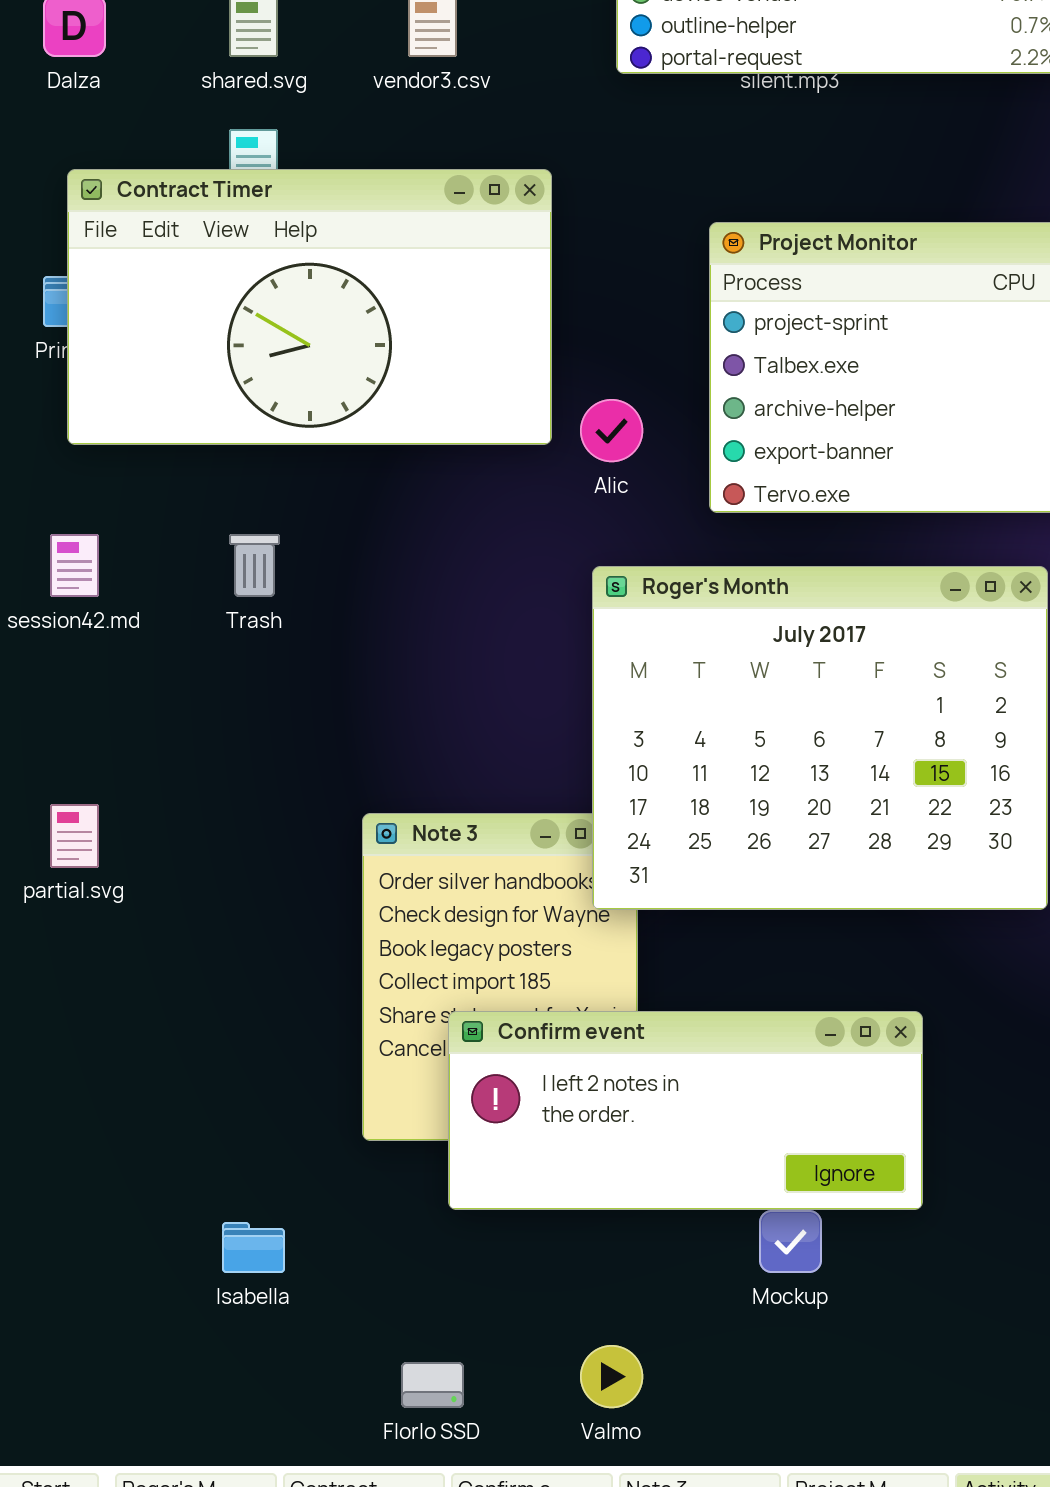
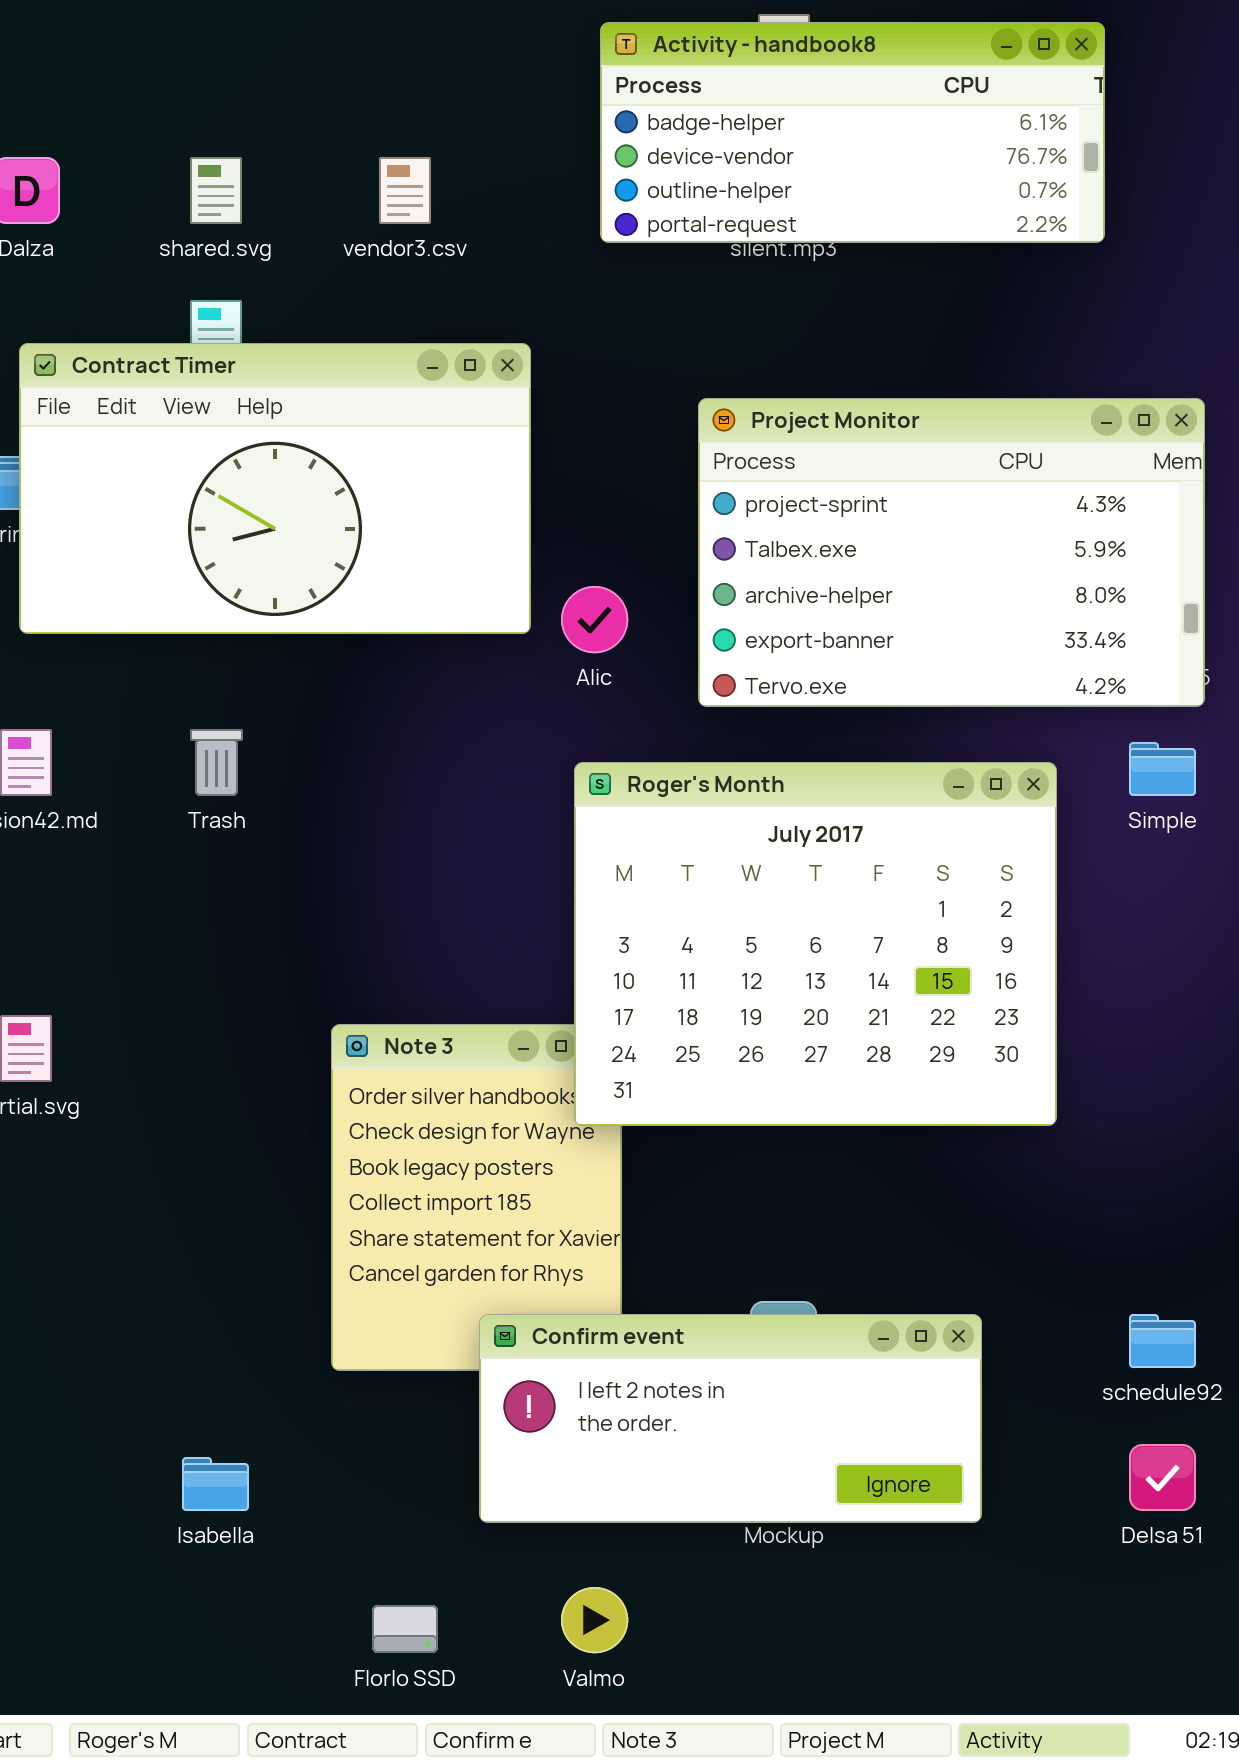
Confirm event: [448,1011,923,1210] -> [479,1314,982,1523], moved

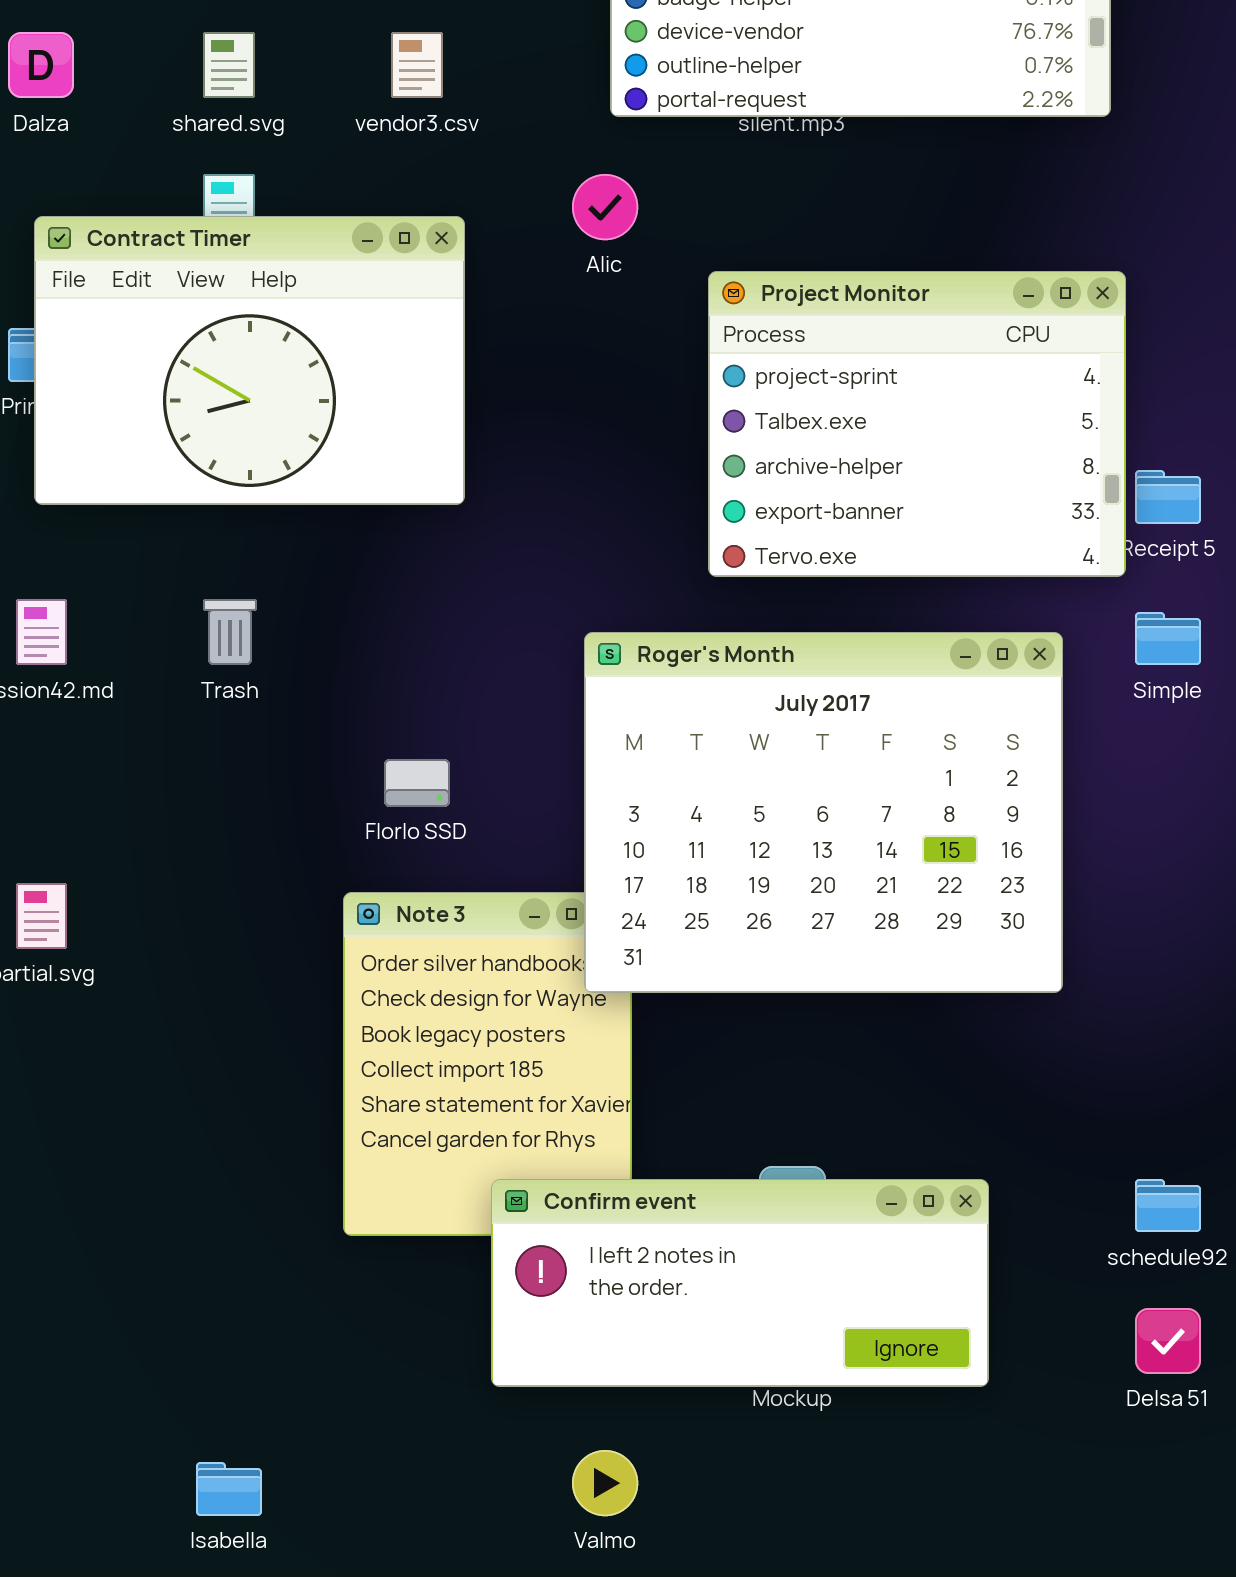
Contract Timer: [19,343,531,634] -> [34,216,465,505], resized
Project Monitor: [698,398,1205,707] -> [708,271,1126,577], resized
Alic: [561,586,628,653] -> [572,174,638,240], moved
Isabella: [182,1457,249,1511] -> [196,1462,262,1516], moved
Florlo SSD: [372,1605,438,1653] -> [384,759,450,807], moved

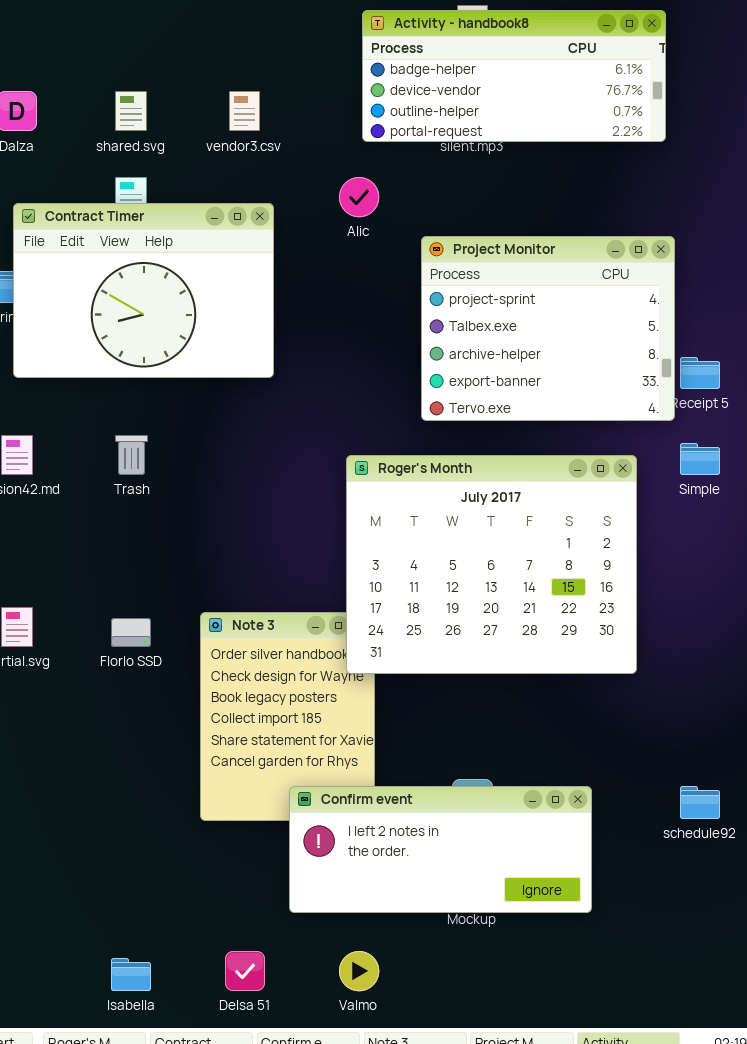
Florlo SSD: [384,759,450,807] -> [111,618,151,647], moved
Delsa 51: [1135,1308,1201,1374] -> [225,951,265,991], moved

